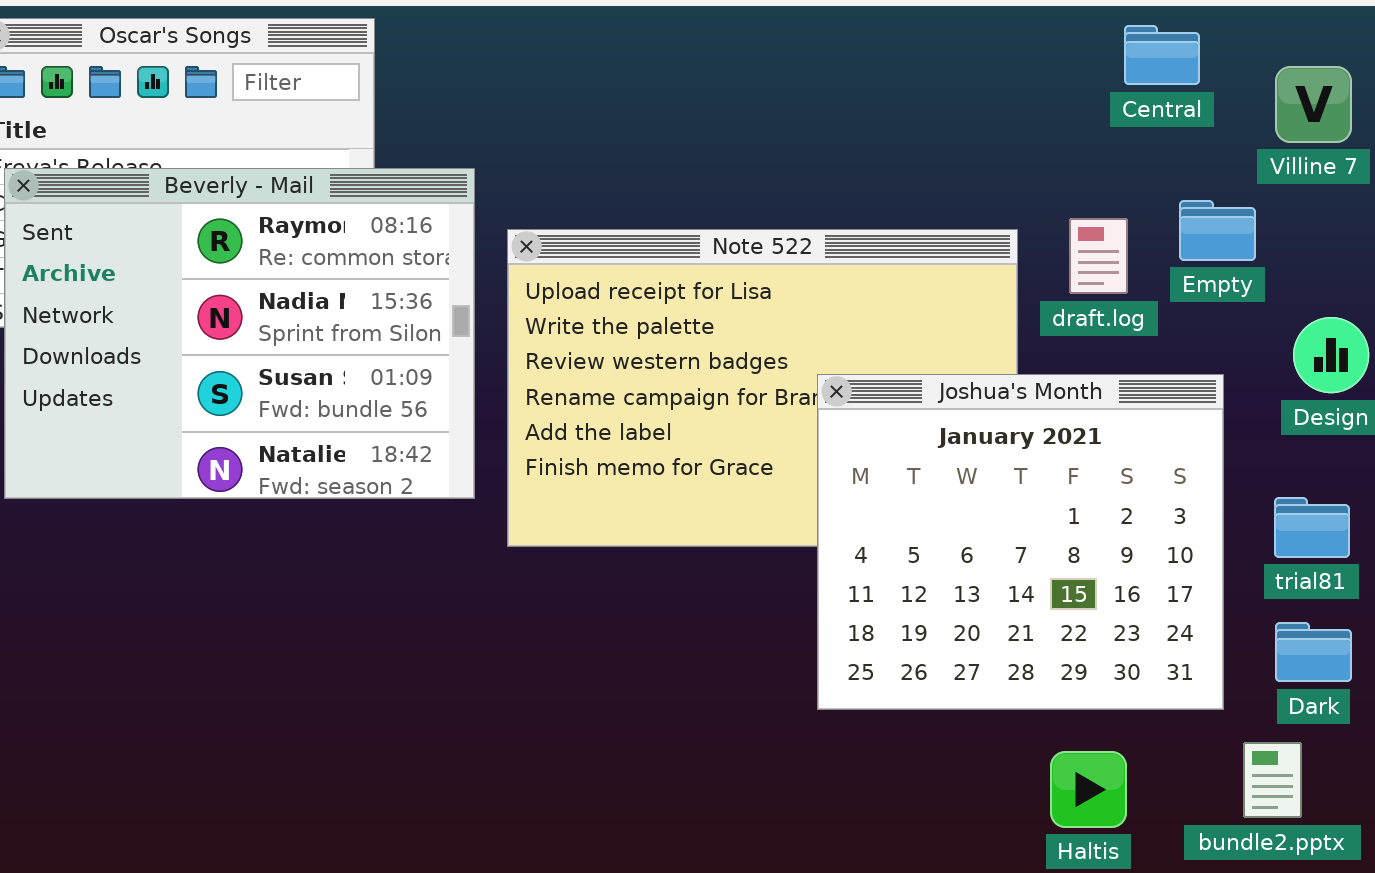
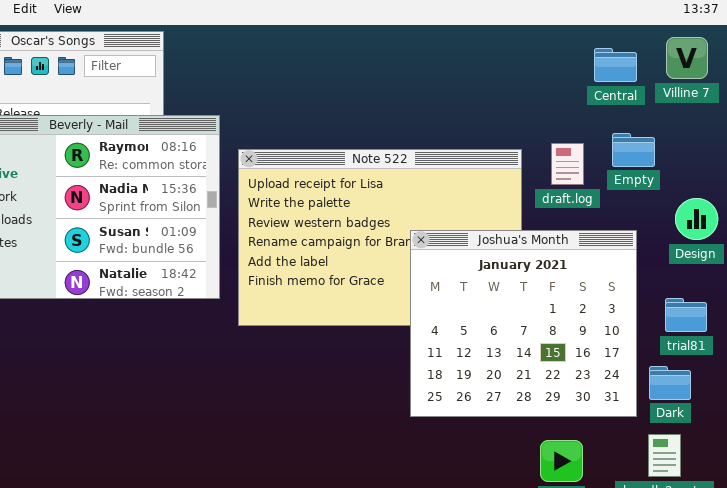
Central: [1124,25,1200,85] -> [594,48,637,82], moved
Villine 7: [1275,66,1352,143] -> [666,37,708,79], moved
Dark: [1275,622,1352,682] -> [649,366,691,400], moved

